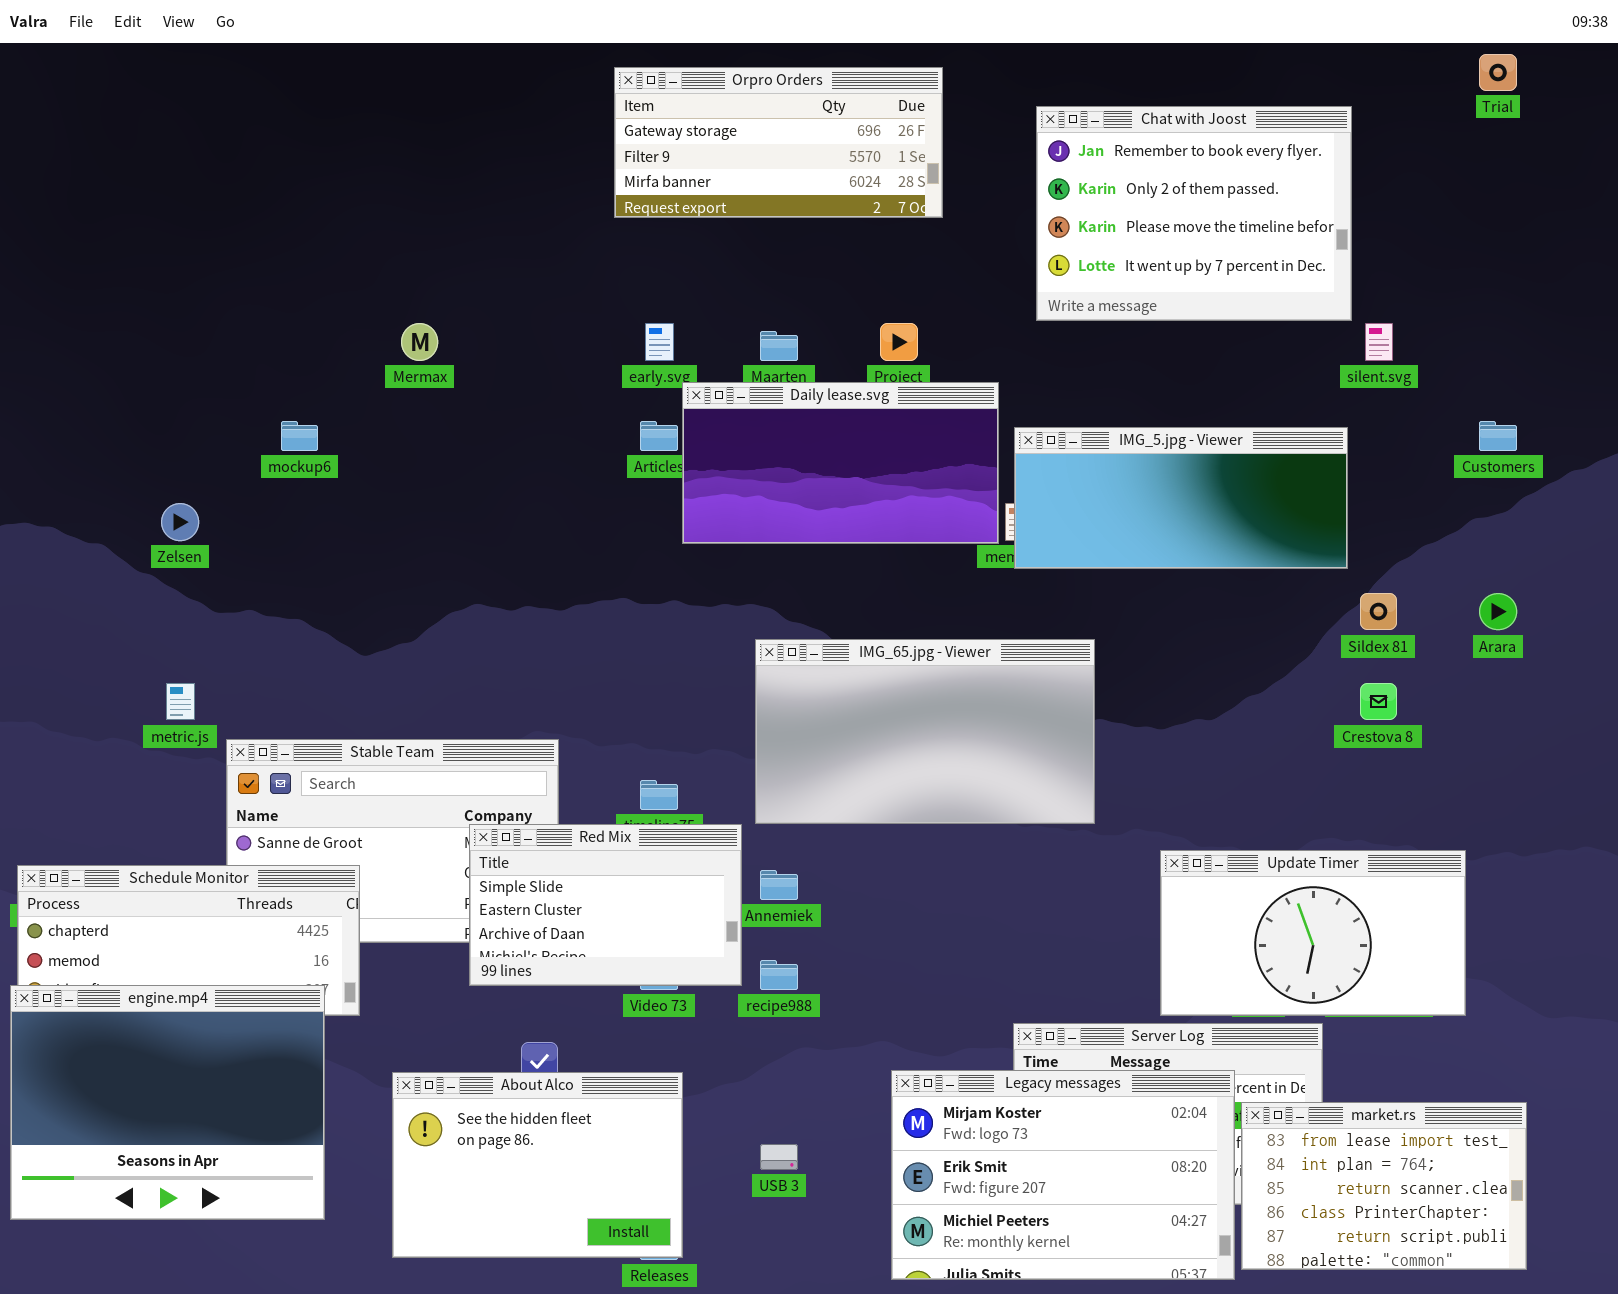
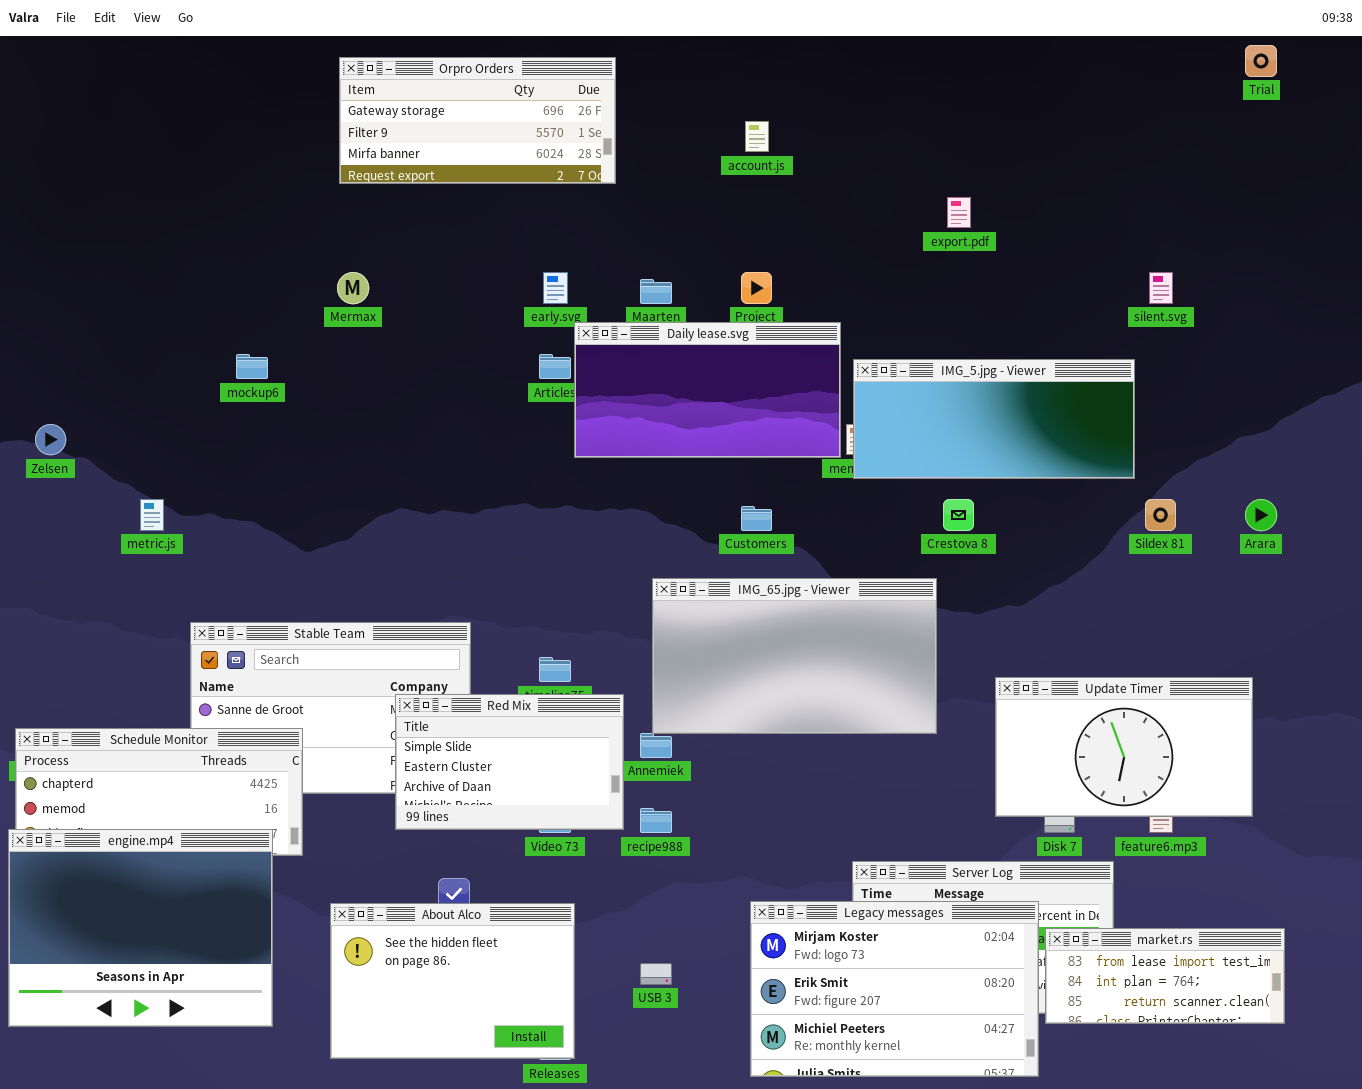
Orpro Orders: [614,67,943,218] -> [339,57,616,184], moved
Chat with Joost: [1036,106,1352,321] -> none, closed
Customers: [1479,421,1517,451] -> [741,506,772,531], moved
Zelsen: [161,503,199,541] -> [35,424,66,455], moved
IMG_65.jpg - Viewer: [755,639,1095,824] -> [652,578,937,734], moved
metric.js: [166,683,195,720] -> [140,499,164,531], moved
Crestova 8: [1360,683,1397,720] -> [943,499,974,531], moved
Update Timer: [1160,850,1466,1016] -> [995,677,1253,817], moved
market.rs: [1241,1102,1527,1270] -> [1045,928,1285,1024], resized

